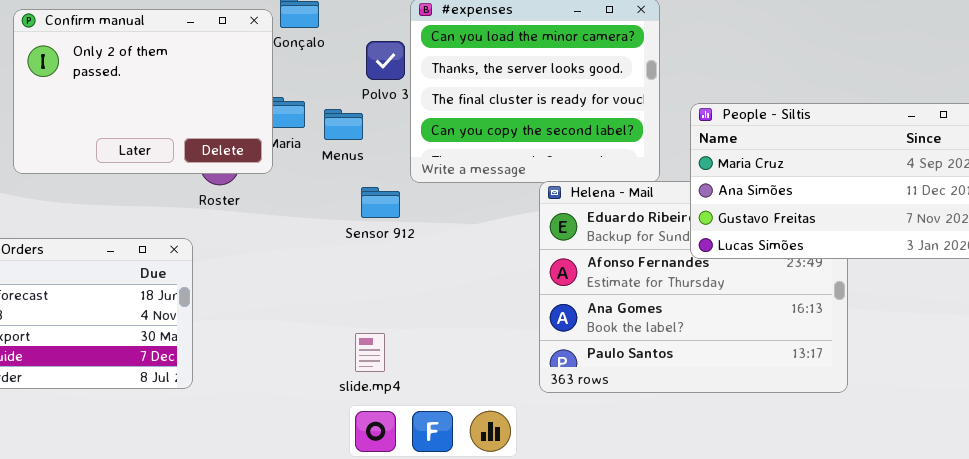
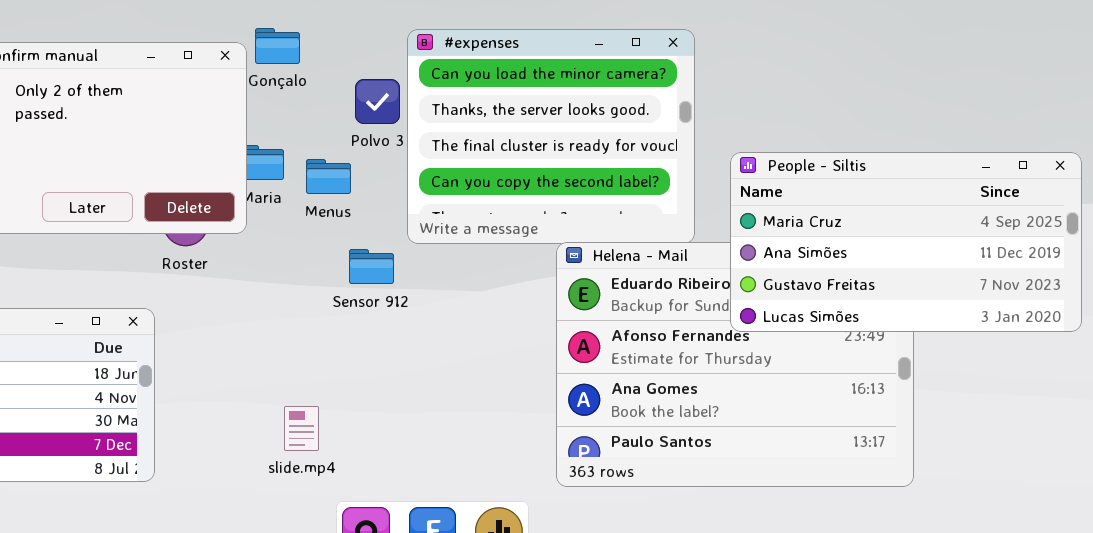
slide.mp4: [355,333,385,372] -> [284,406,319,451], moved

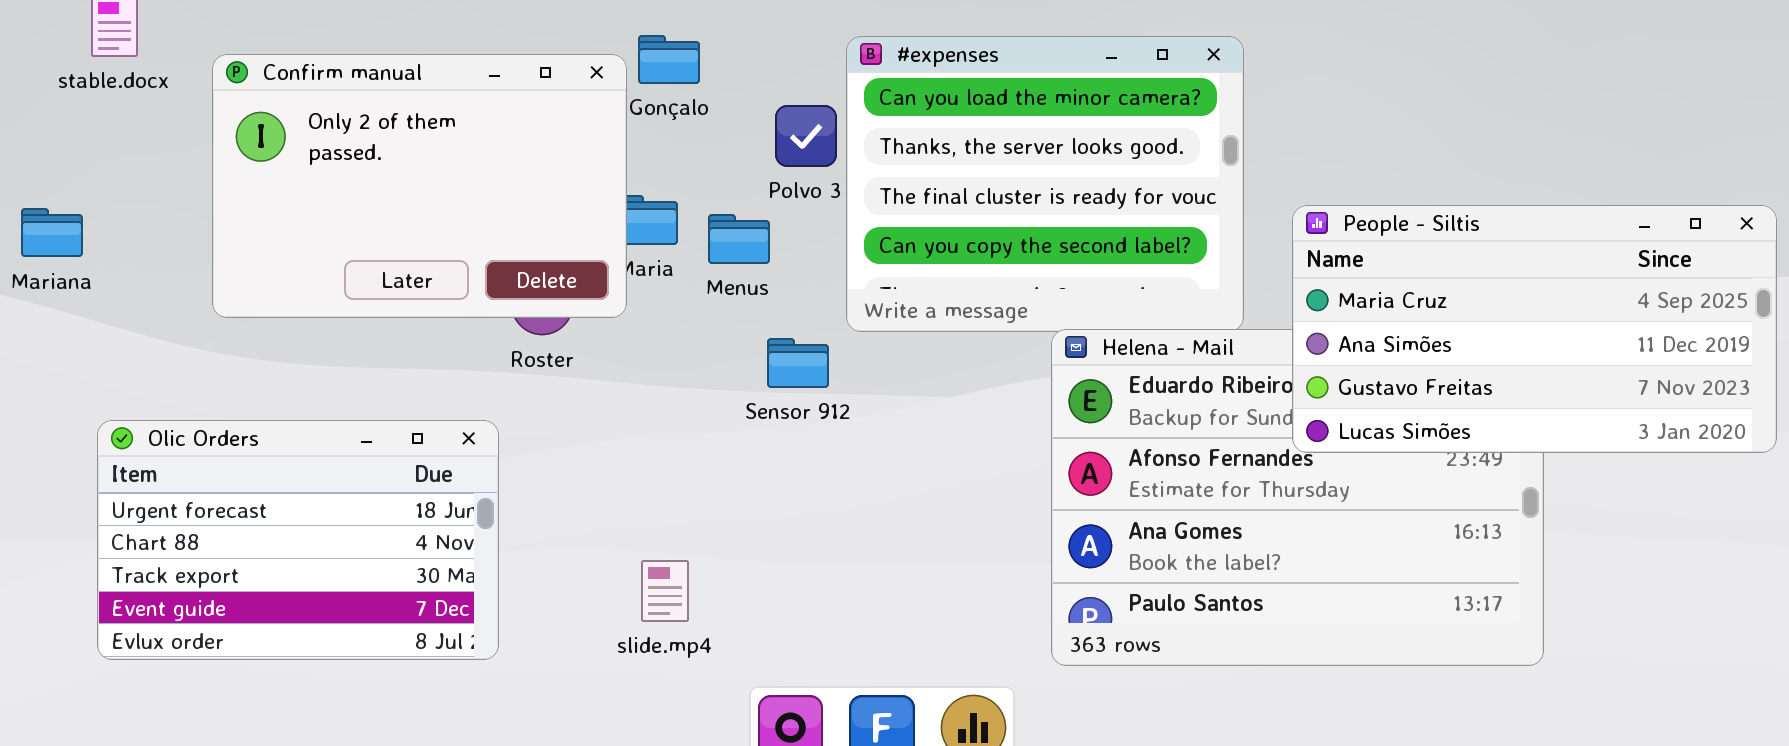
slide.mp4: [284,406,319,451] -> [641,560,689,622], moved

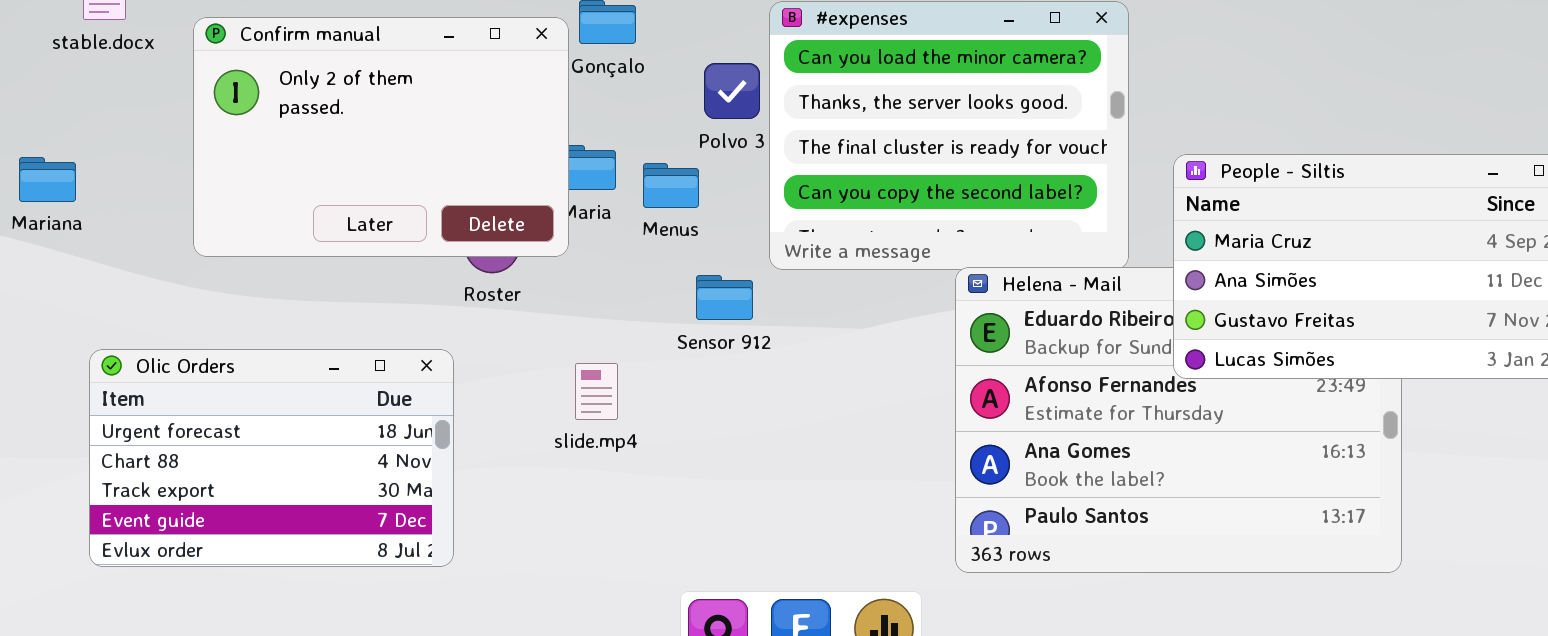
slide.mp4: [641,560,689,622] -> [575,363,618,420], moved

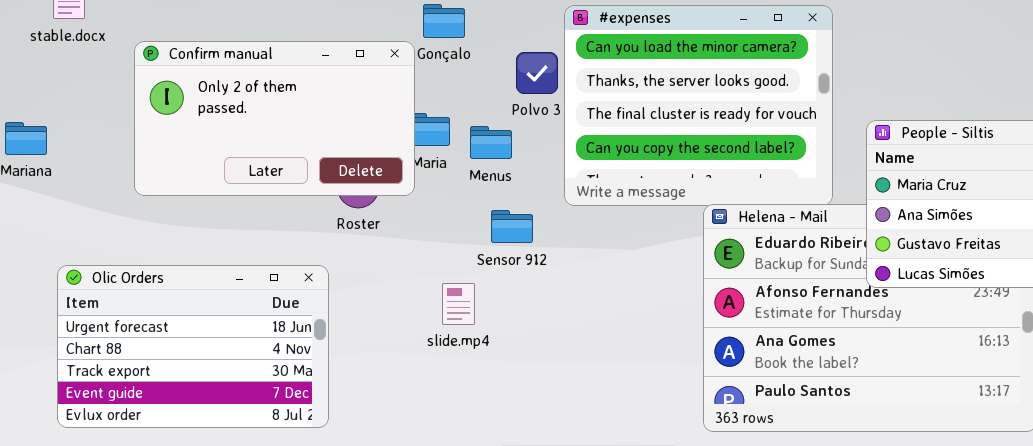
Confirm manual: [193,17,569,257] -> [134,41,415,196], resized
Sensor 912: [696,275,753,320] -> [491,210,533,243], moved
slide.mp4: [575,363,618,420] -> [442,283,475,325], moved

